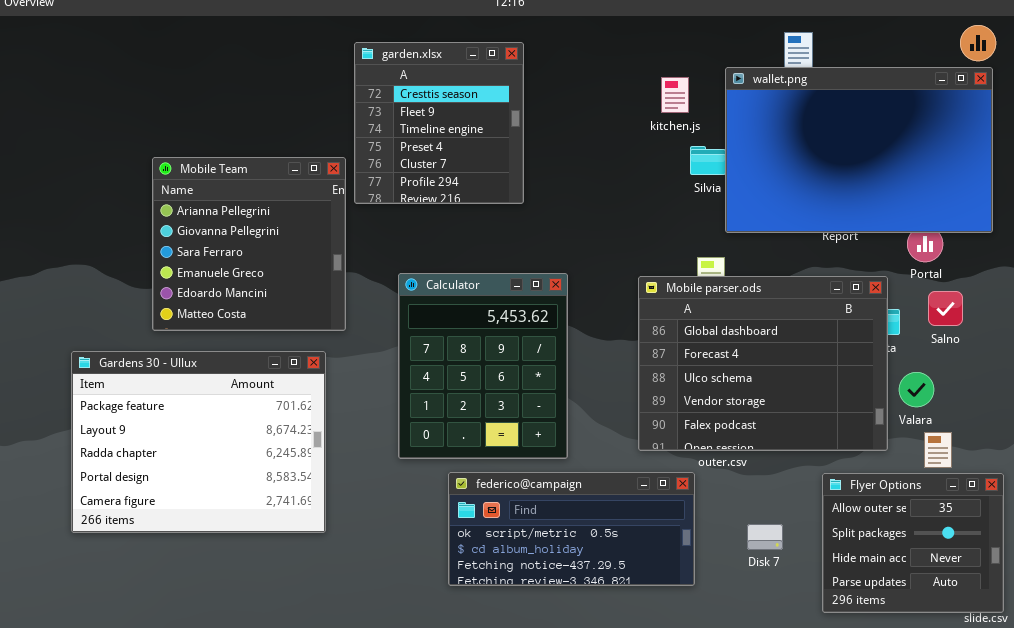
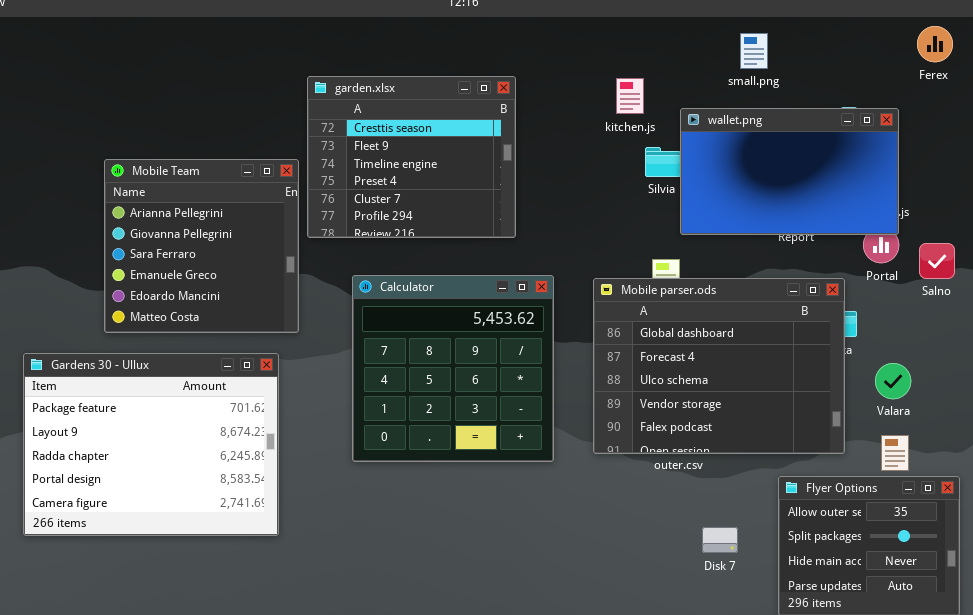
garden.xlsx: [354,42,524,204] -> [307,76,516,238], moved, resized
wallet.png: [725,67,993,233] -> [680,108,899,235], resized
Calculator: [398,273,568,459] -> [352,275,554,462], resized
Salno: [928,291,963,326] -> [919,243,955,279], moved
Valara: [899,372,934,407] -> [875,363,911,399], moved
federico@campaign: [448,472,695,586] -> none, closed

